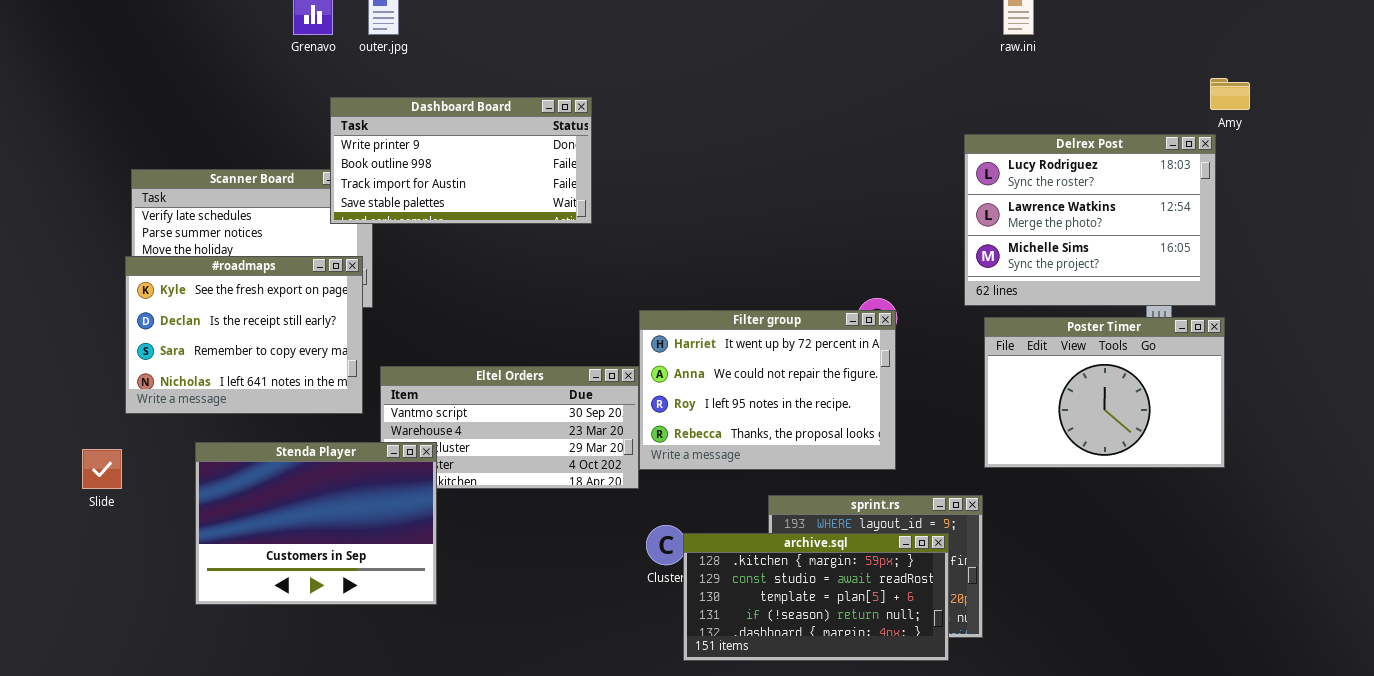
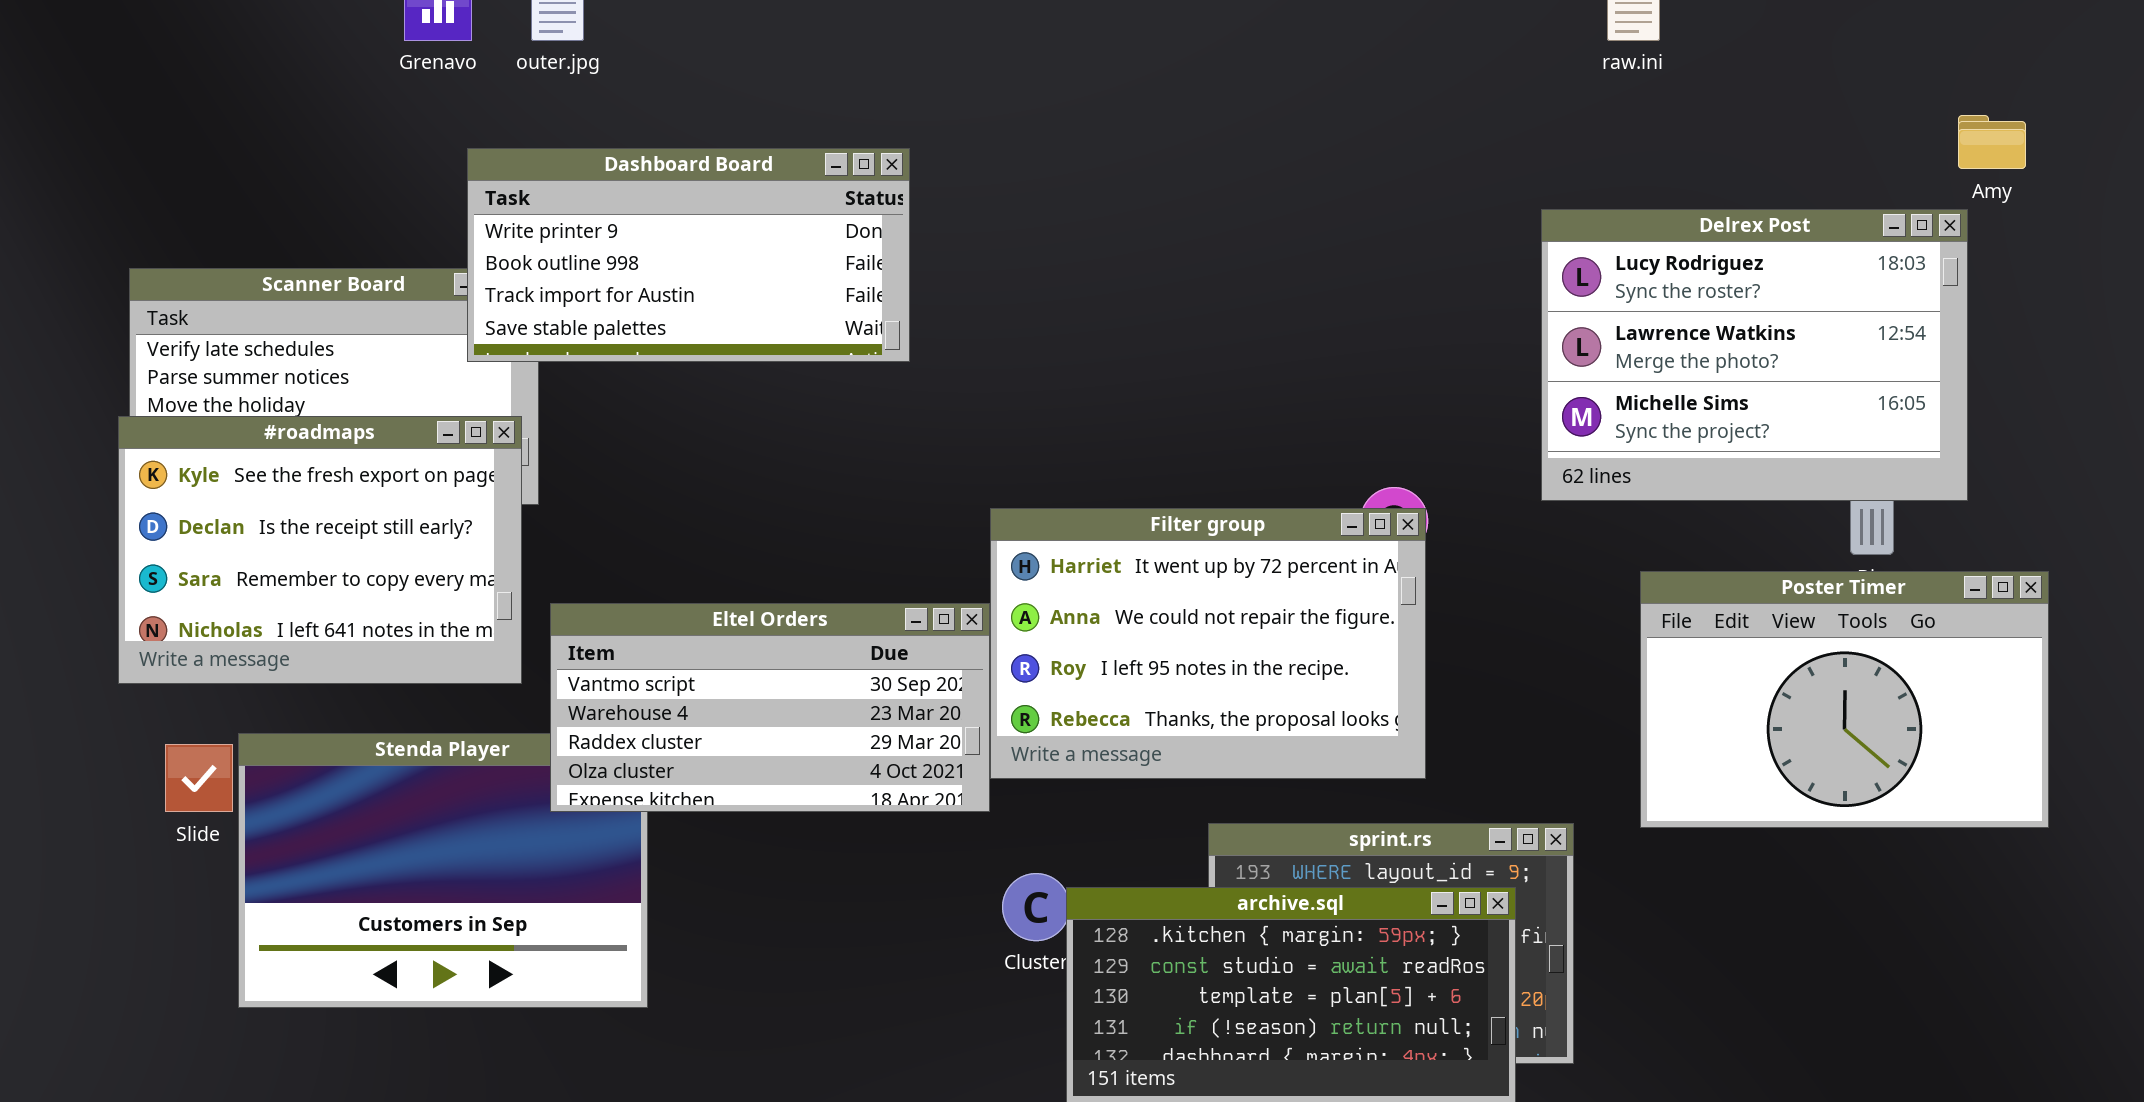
Poster Timer: [984,317,1225,468] -> [1640,571,2049,828], moved
Eltel Orders: [380,366,639,489] -> [550,603,990,812], raised
Slide: [82,449,122,489] -> [165,744,233,812], moved

